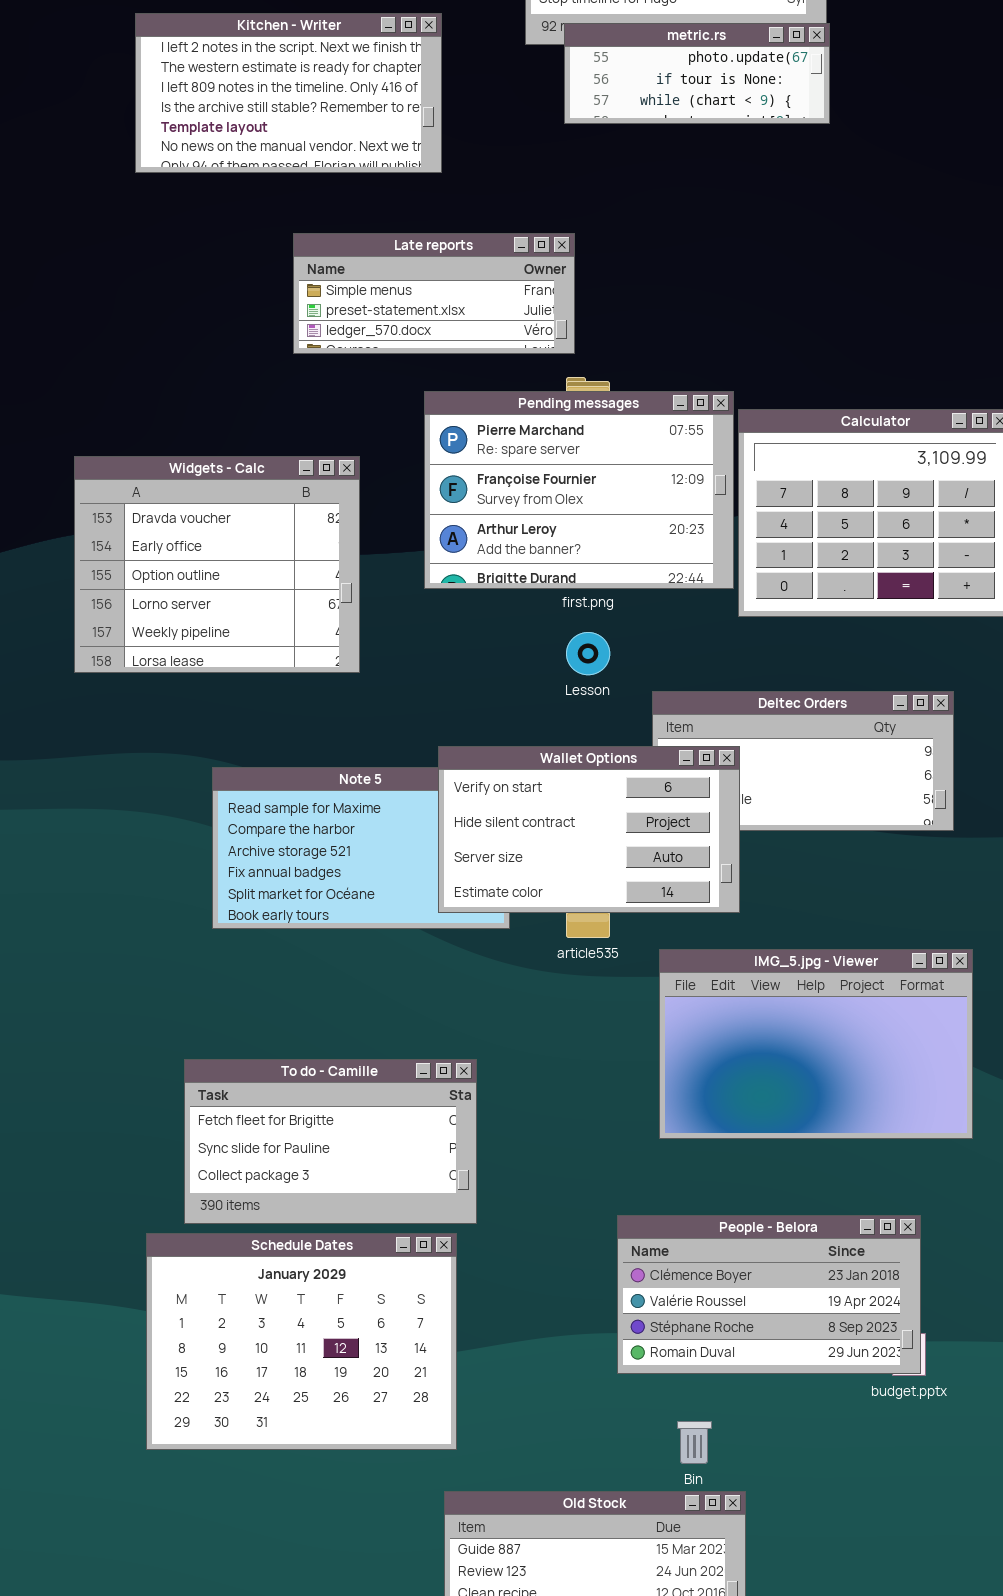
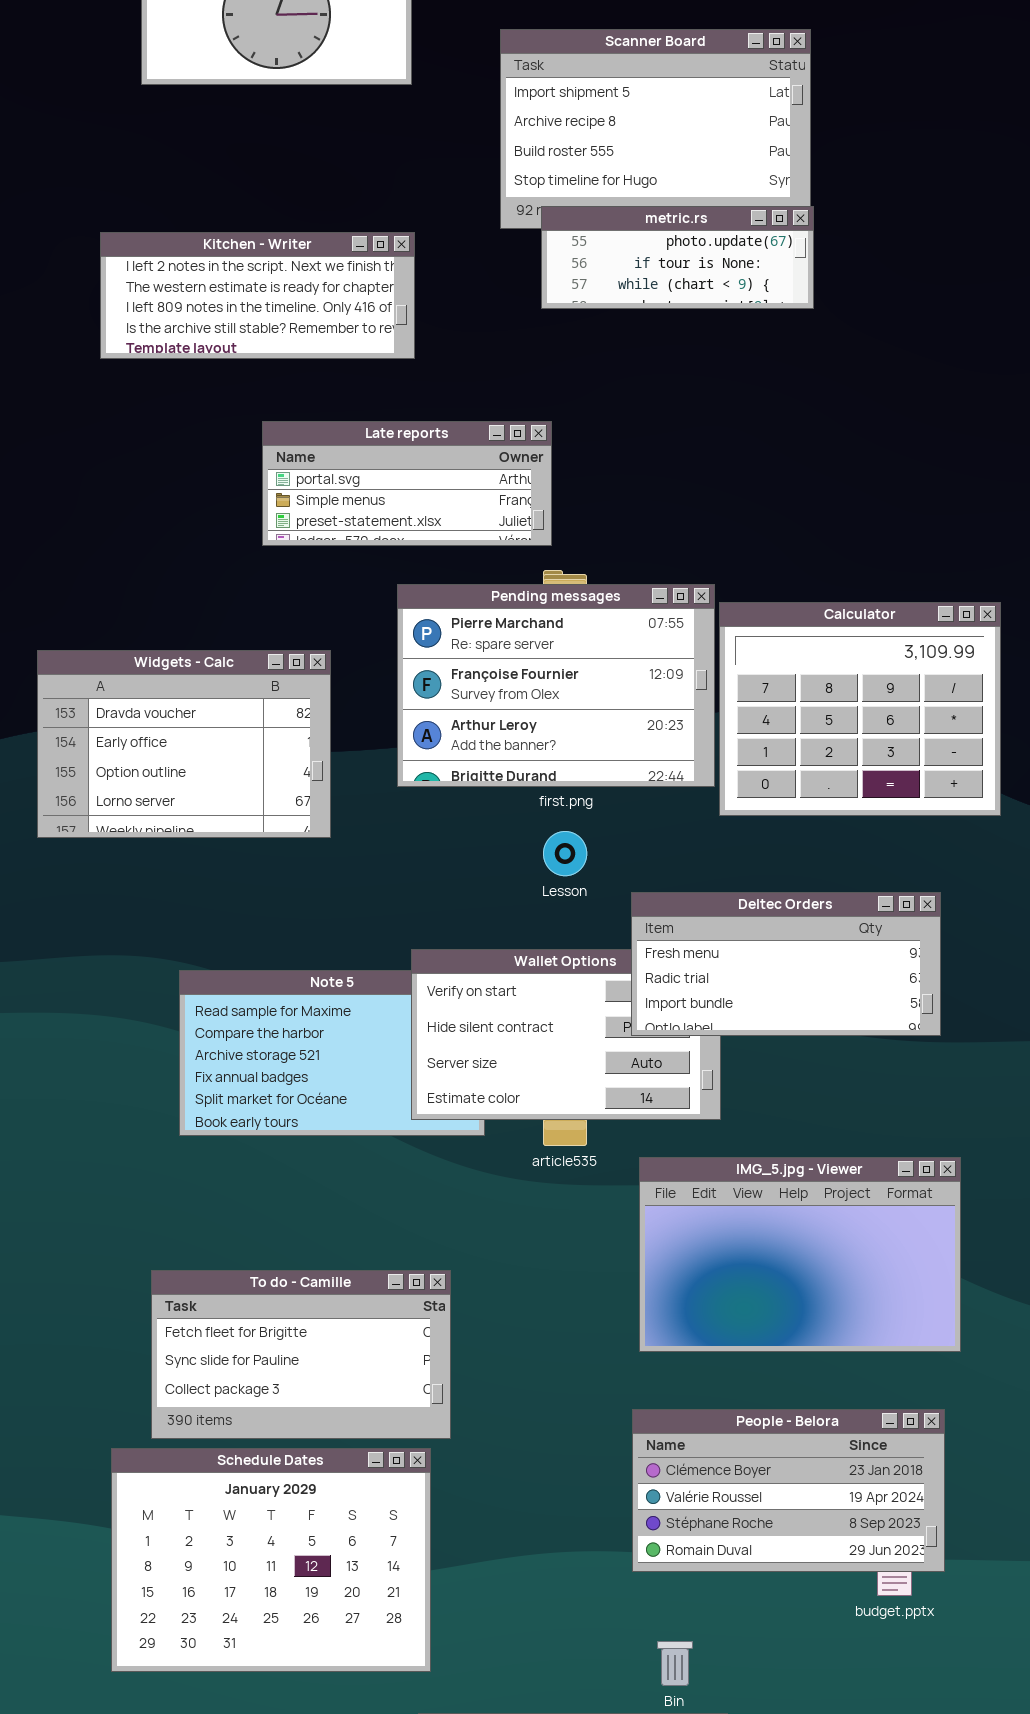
Kitchen - Writer: [135,13,442,173] -> [100,232,415,359], resized
Late reports: [293,233,575,354] -> [262,421,552,546], scrolled up 1 row
Widgets - Calc: [74,456,360,673] -> [37,650,331,838], resized
Deltec Orders: [652,691,954,831] -> [631,892,941,1036], raised
People - Belora: [617,1215,921,1374] -> [632,1409,945,1572], moved

